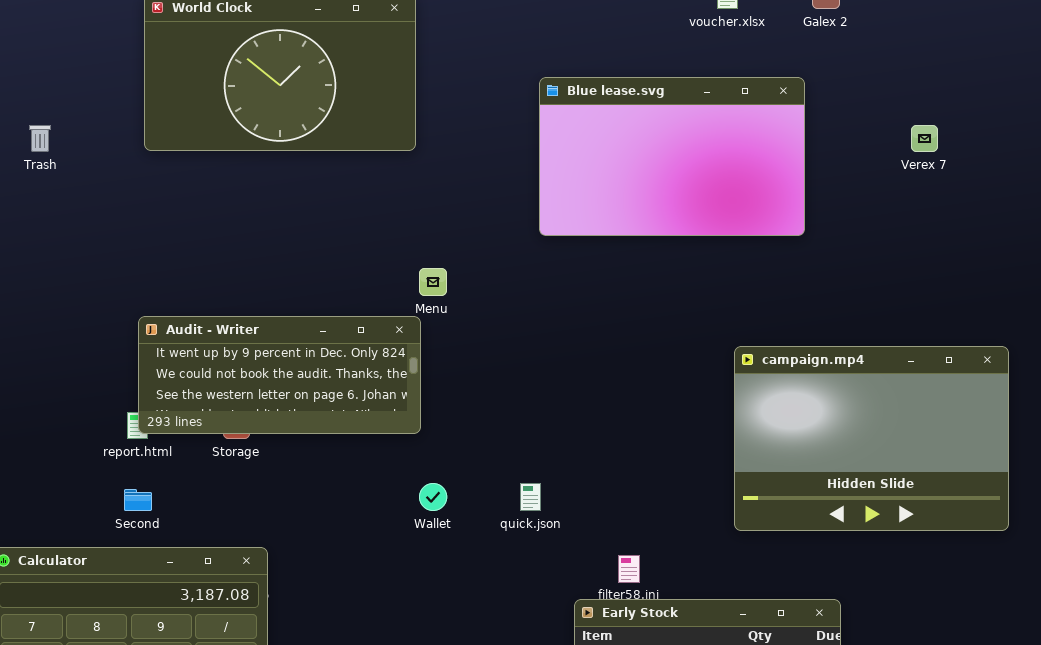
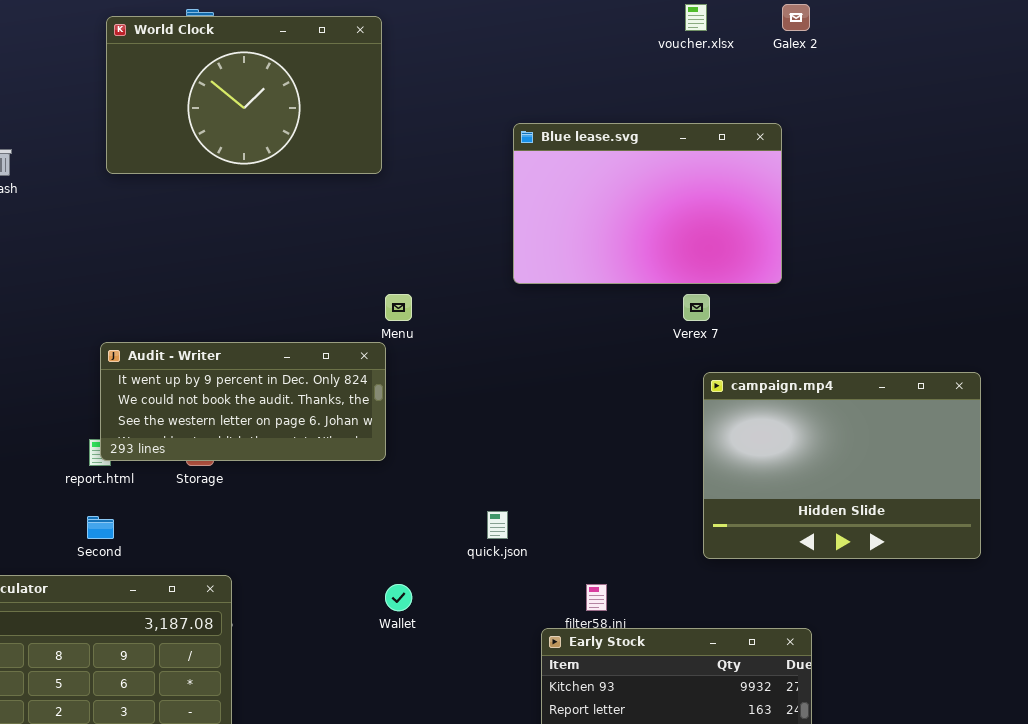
Blue lease.svg: [539,77,805,236] -> [513,123,782,284], moved
Verex 7: [911,125,938,152] -> [683,294,710,321], moved
Wallet: [419,483,447,511] -> [385,584,412,611], moved

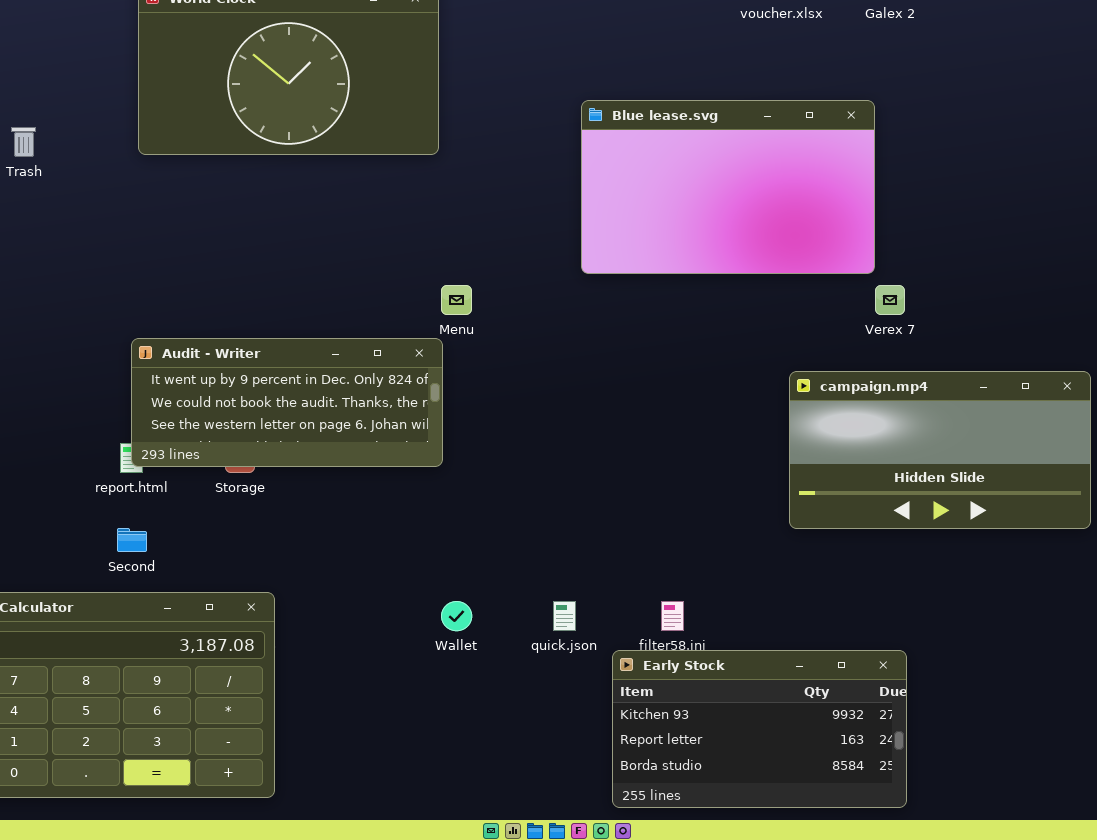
Verex 7: [683,294,710,321] -> [875,285,905,315], moved
campaign.mp4: [703,372,981,559] -> [789,371,1091,529], resized
quick.json: [487,511,508,539] -> [553,601,576,631], moved

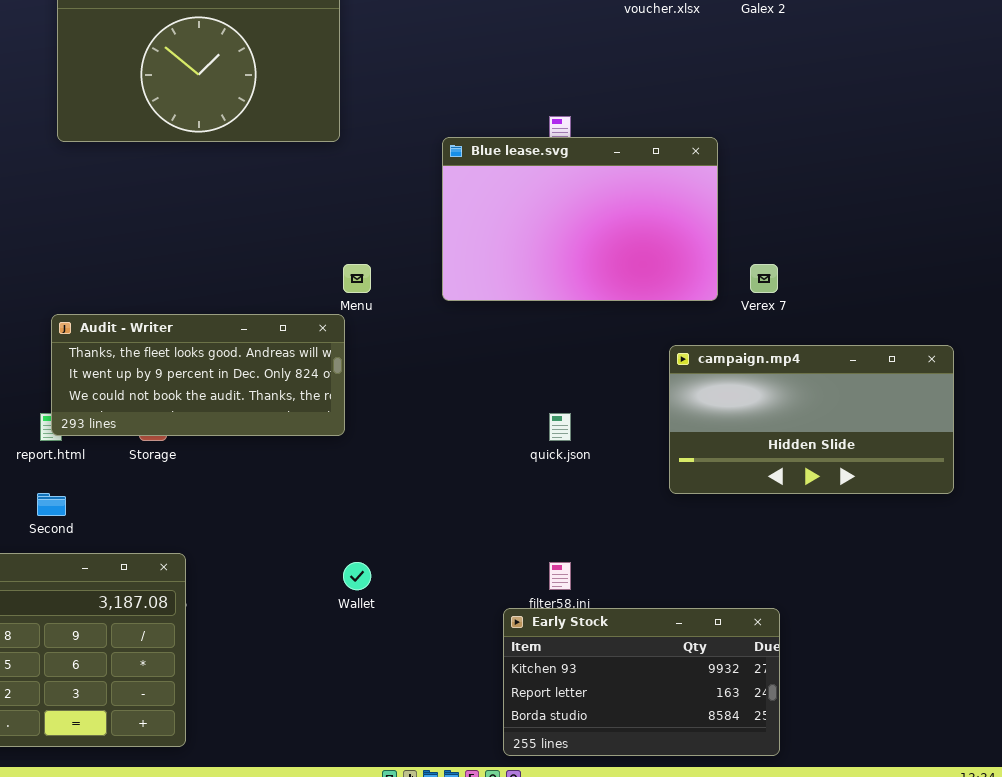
Blue lease.svg: [581,100,875,274] -> [442,137,718,301], moved
Audit - Writer: [131,338,443,467] -> [51,314,345,436], scrolled up 1 row
quick.json: [553,601,576,631] -> [549,413,571,441], moved

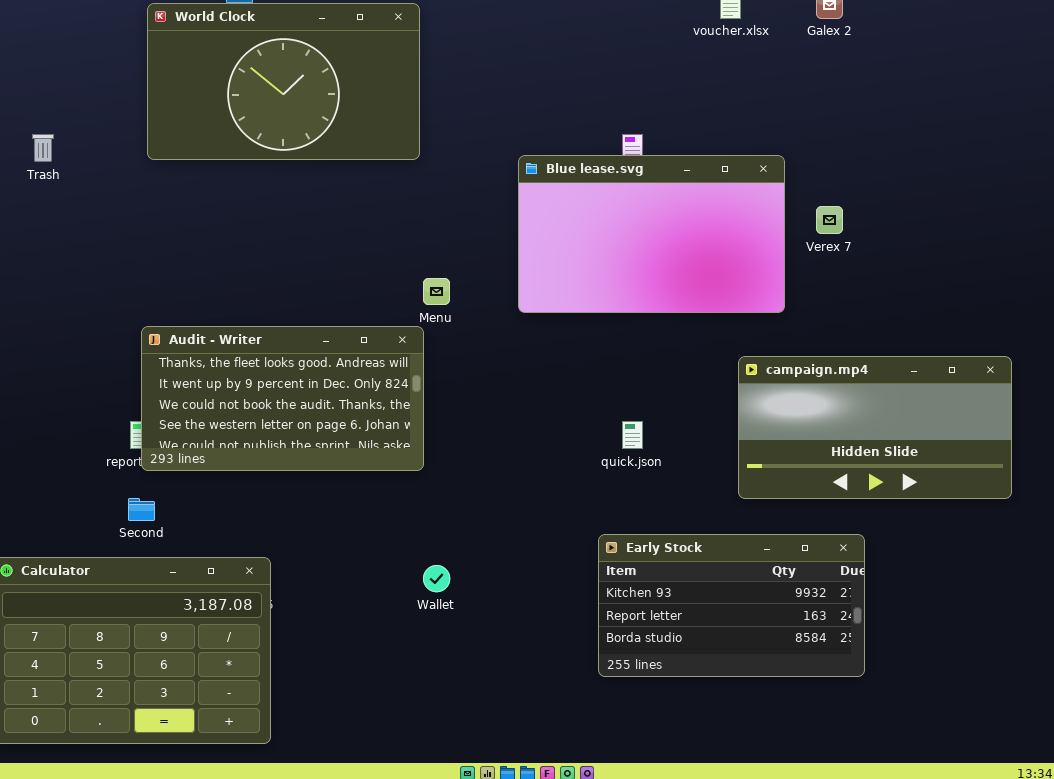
Verex 7: [750,264,778,293] -> [816,206,843,234], moved
Audit - Writer: [51,314,345,436] -> [141,326,424,471], resized
Early Stock: [503,608,780,756] -> [598,534,865,677], moved

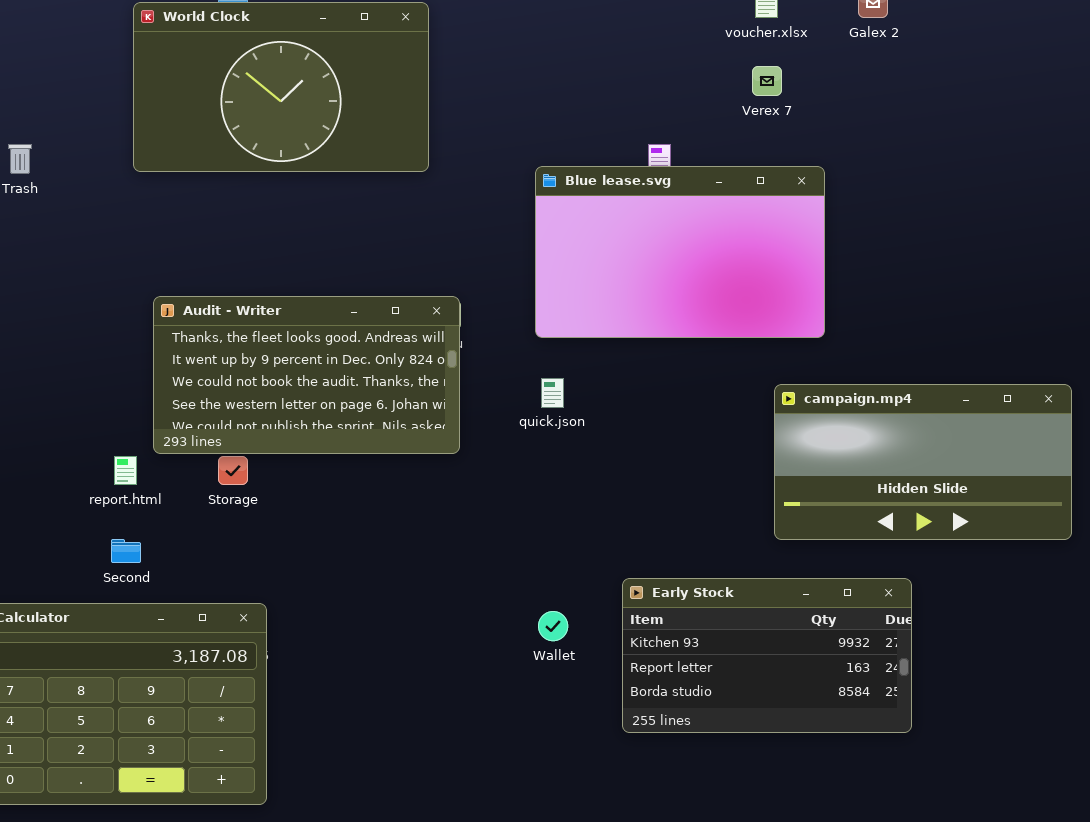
Verex 7: [816,206,843,234] -> [752,66,782,96], moved
Audit - Writer: [141,326,424,471] -> [153,296,460,454], moved
quick.json: [622,421,643,449] -> [541,378,564,408], moved
Wallet: [423,565,450,592] -> [538,611,568,641], moved

